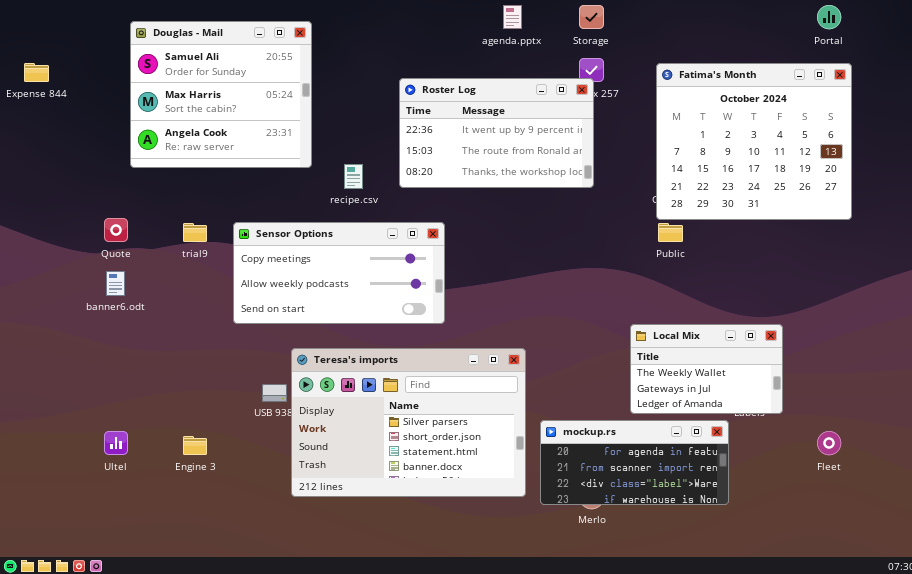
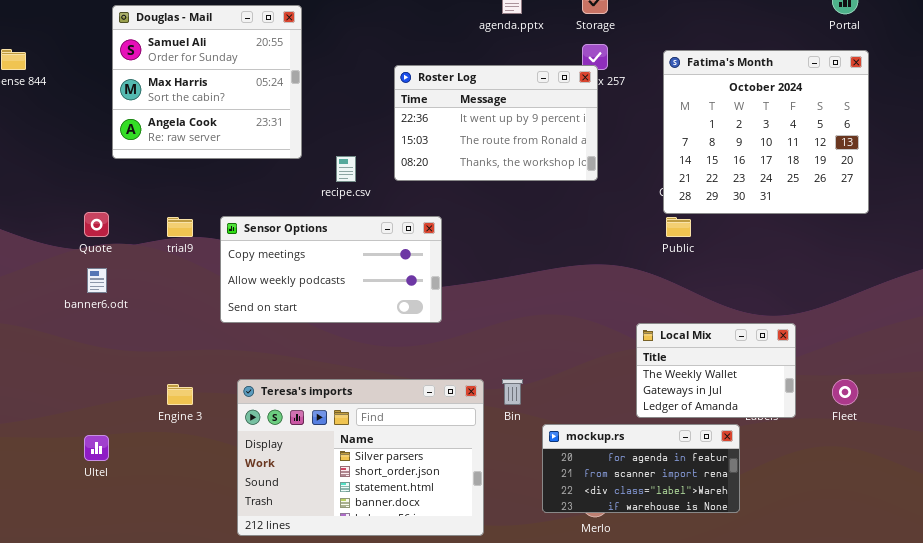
Teresa's imports: [291,348,526,497] -> [237,379,484,536], moved
Fleet: [817,431,841,455] -> [832,379,858,405], moved
Engine 3: [183,436,207,455] -> [167,384,193,405], moved

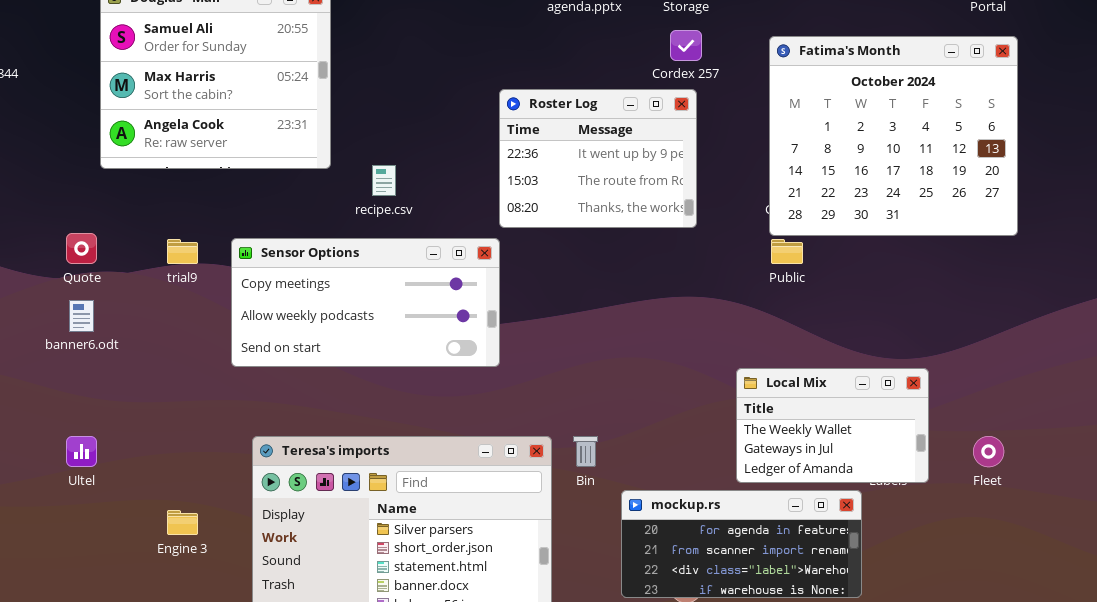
Roster Log: [394,65,598,181] -> [499,89,697,228], moved, resized
Engine 3: [167,384,193,405] -> [167,510,198,535], moved
Ultel: [84,435,109,461] -> [66,436,97,467], moved

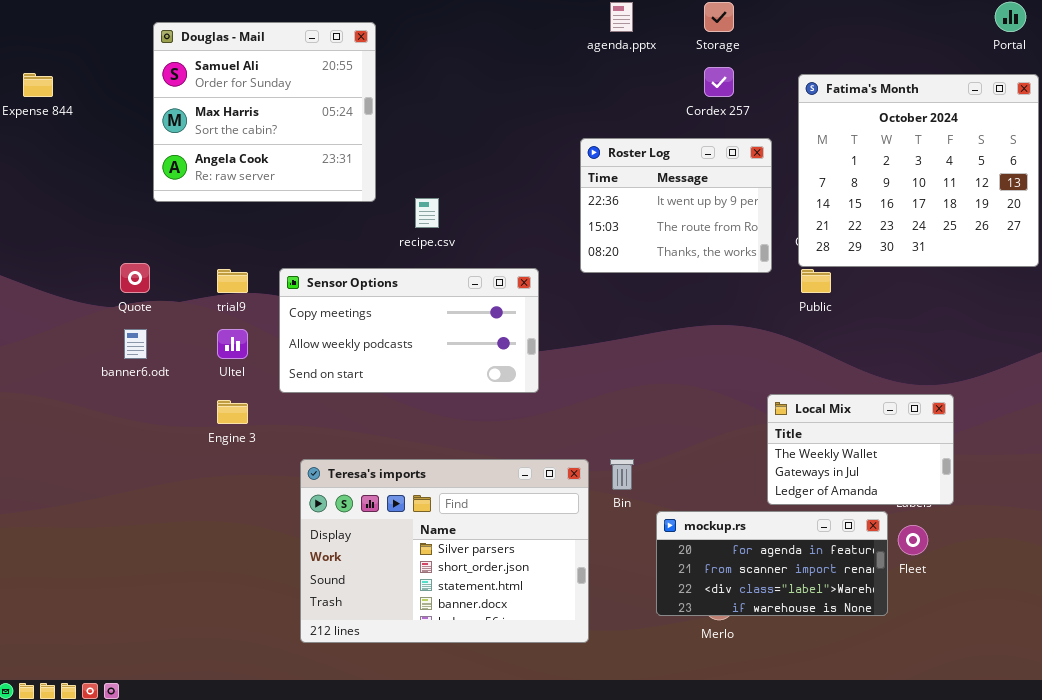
Roster Log: [499,89,697,228] -> [580,138,772,273], moved
Ultel: [66,436,97,467] -> [217,329,248,359], moved
Fleet: [973,436,1004,467] -> [898,525,928,555], moved
Engine 3: [167,510,198,535] -> [217,400,248,424], moved

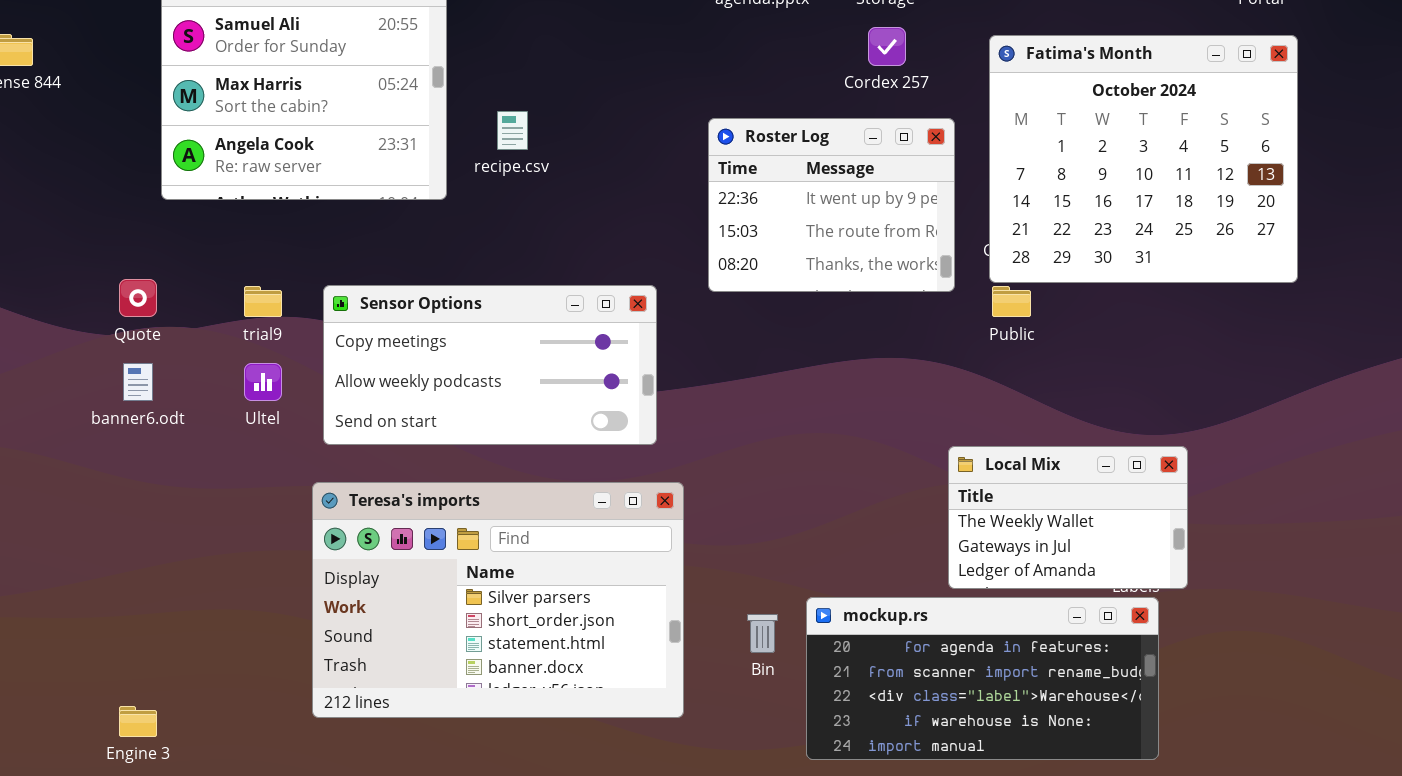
recipe.csv: [415,198,439,228] -> [497,111,528,150], moved
Engine 3: [217,400,248,424] -> [119,706,157,737], moved
Teresa's imports: [300,459,589,643] -> [312,482,684,718], moved
Bin: [610,459,634,490] -> [747,614,778,653], moved
mockup.rs: [656,511,888,616] -> [806,597,1159,760], resized

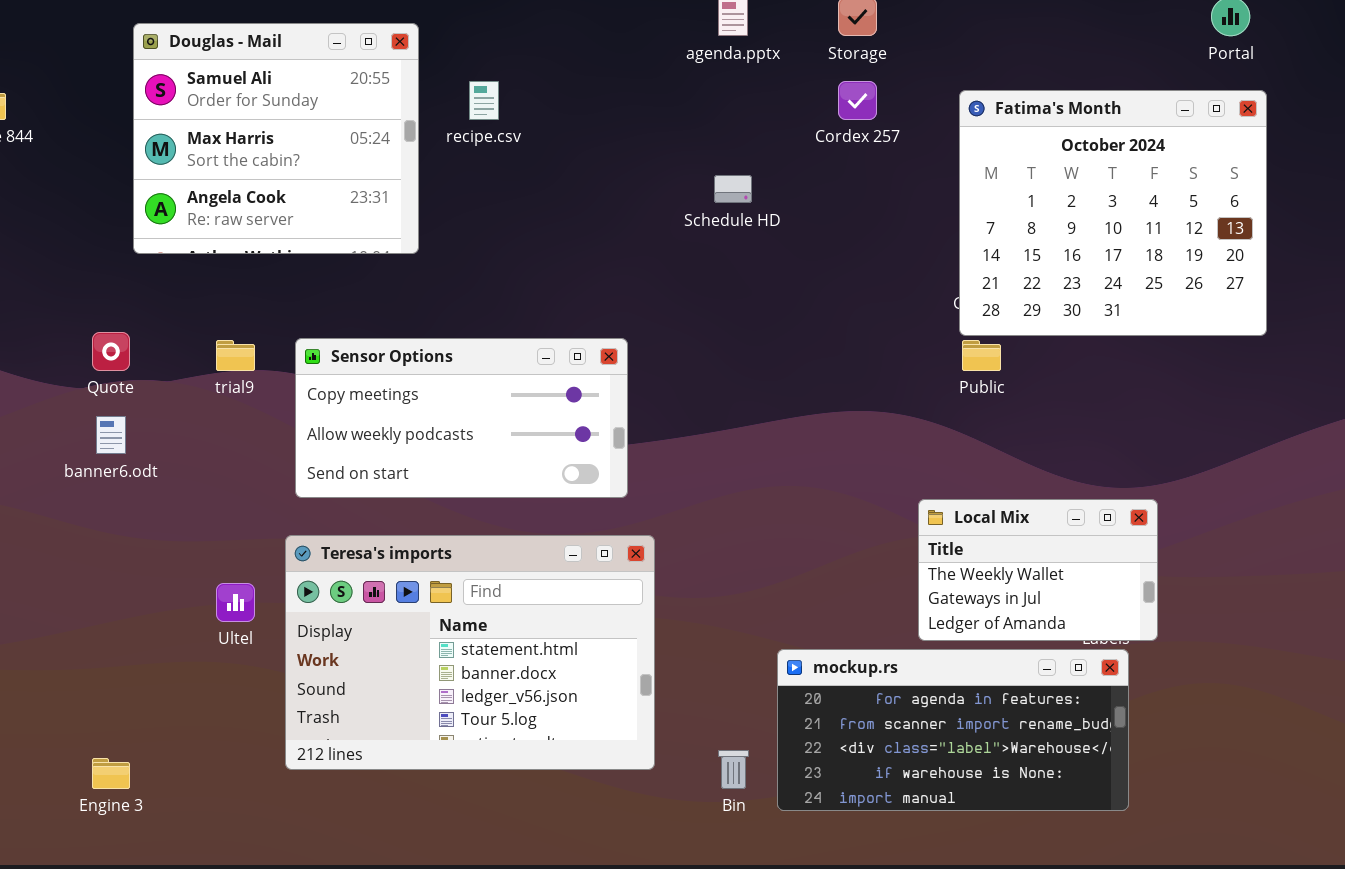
recipe.csv: [497,111,528,150] -> [469,81,499,120], moved
Roster Log: [708,118,955,292] -> none, closed
Ultel: [244,363,282,401] -> [216,583,255,622], moved
Teresa's imports: [312,482,684,718] -> [285,535,655,770], scrolled down 2 rows
Bin: [747,614,778,653] -> [718,750,749,789], moved

